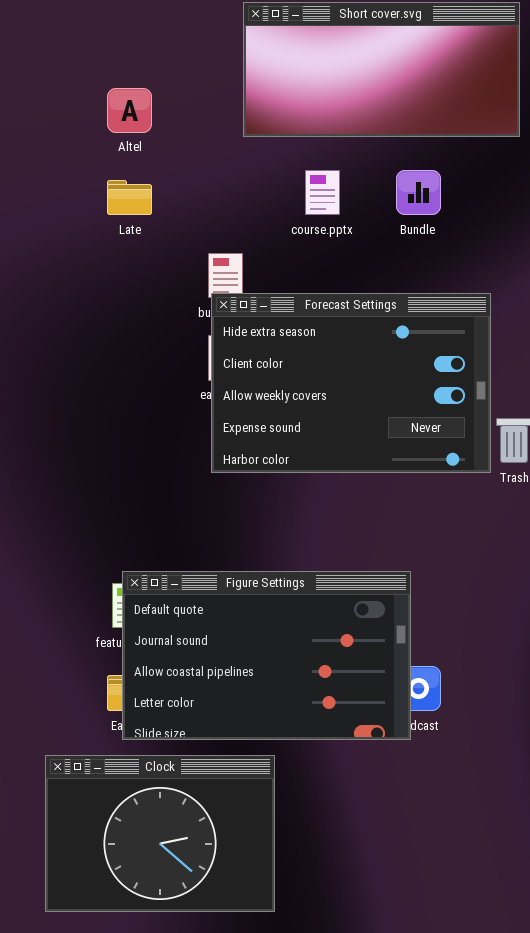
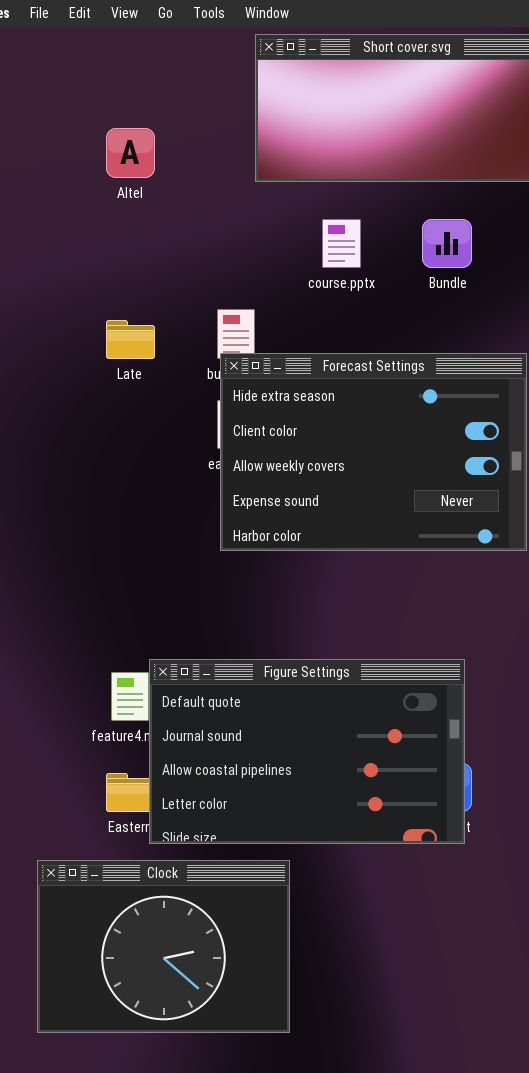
Late: [107,180,152,215] -> [106,320,155,359], moved
Figure Settings: [122,571,411,740] -> [149,659,465,844], moved

